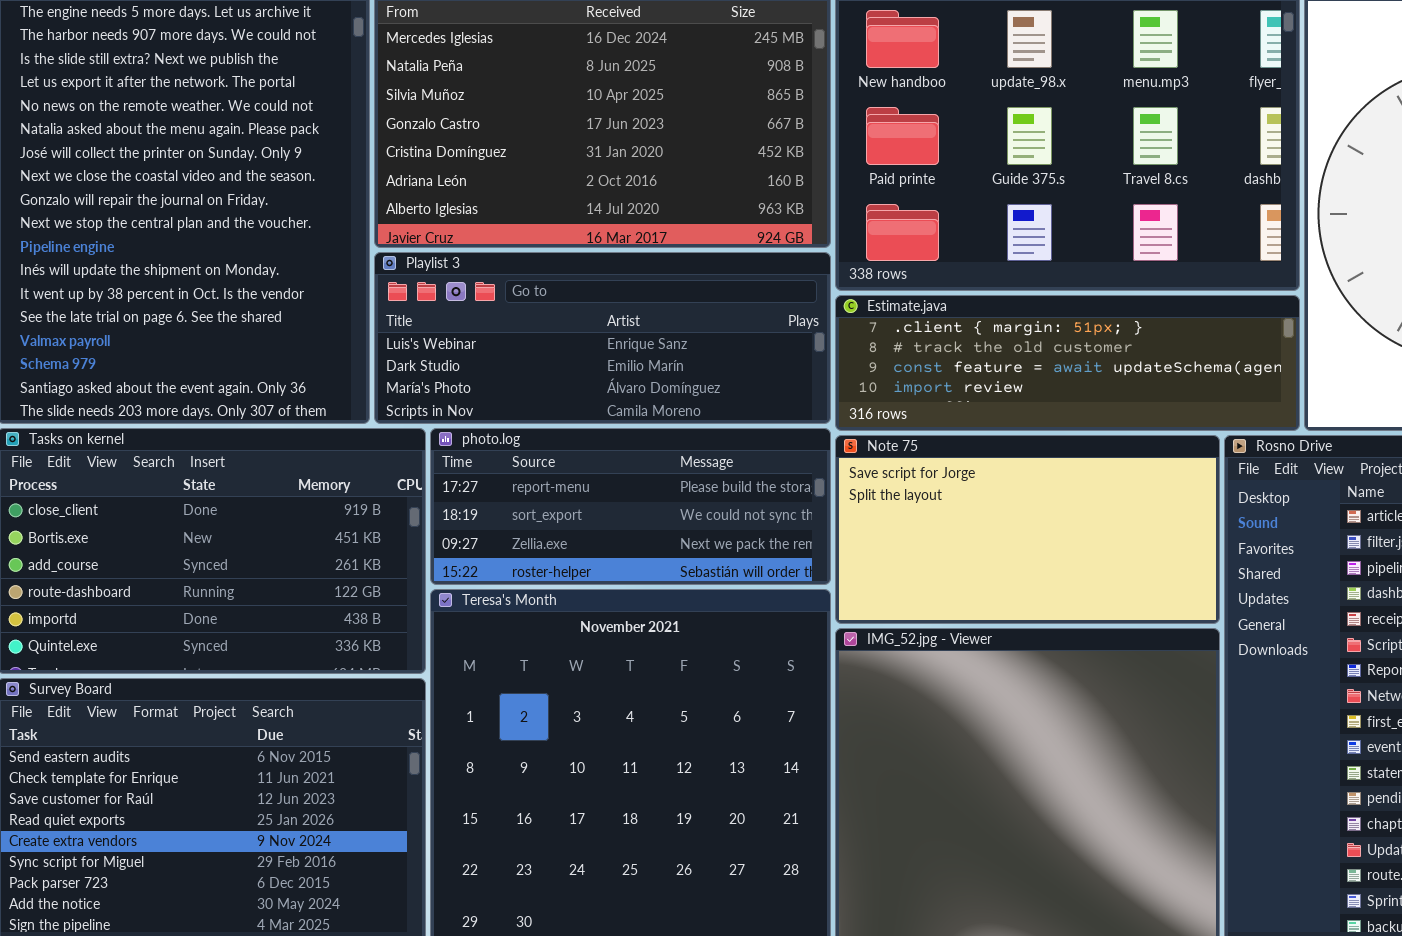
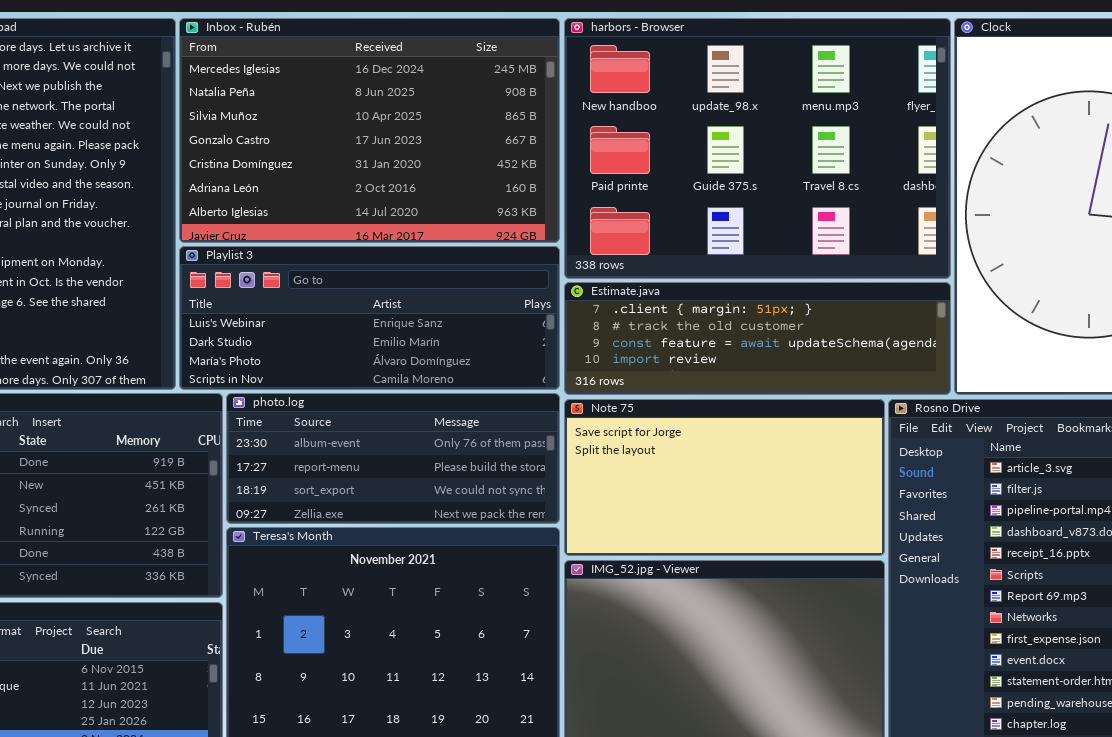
photo.log: [430,428,831,585] -> [226,393,560,524], scrolled up 1 row

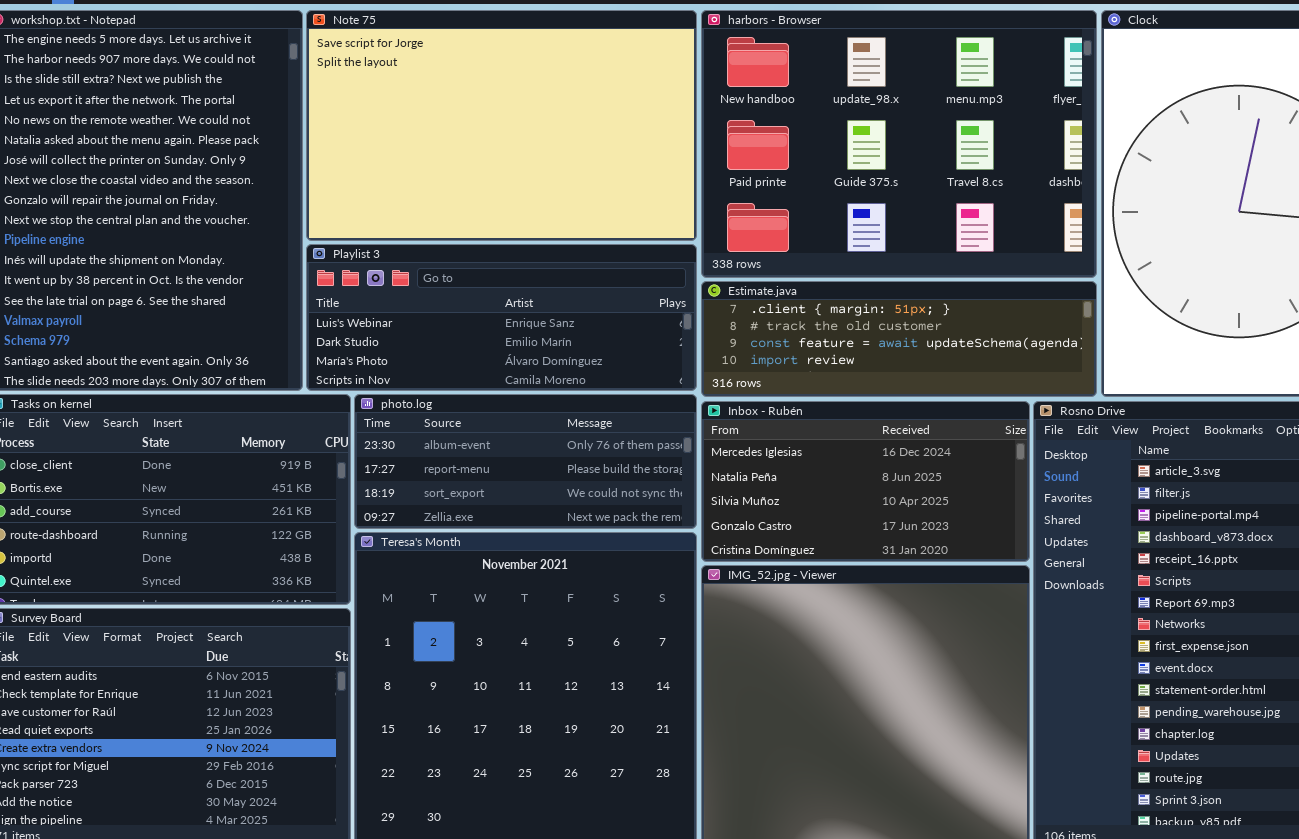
Inbox - Rubén: [179,18,560,243] -> [701,401,1030,562], moved, resized
Note 75: [564,399,885,556] -> [306,10,697,241], moved, resized

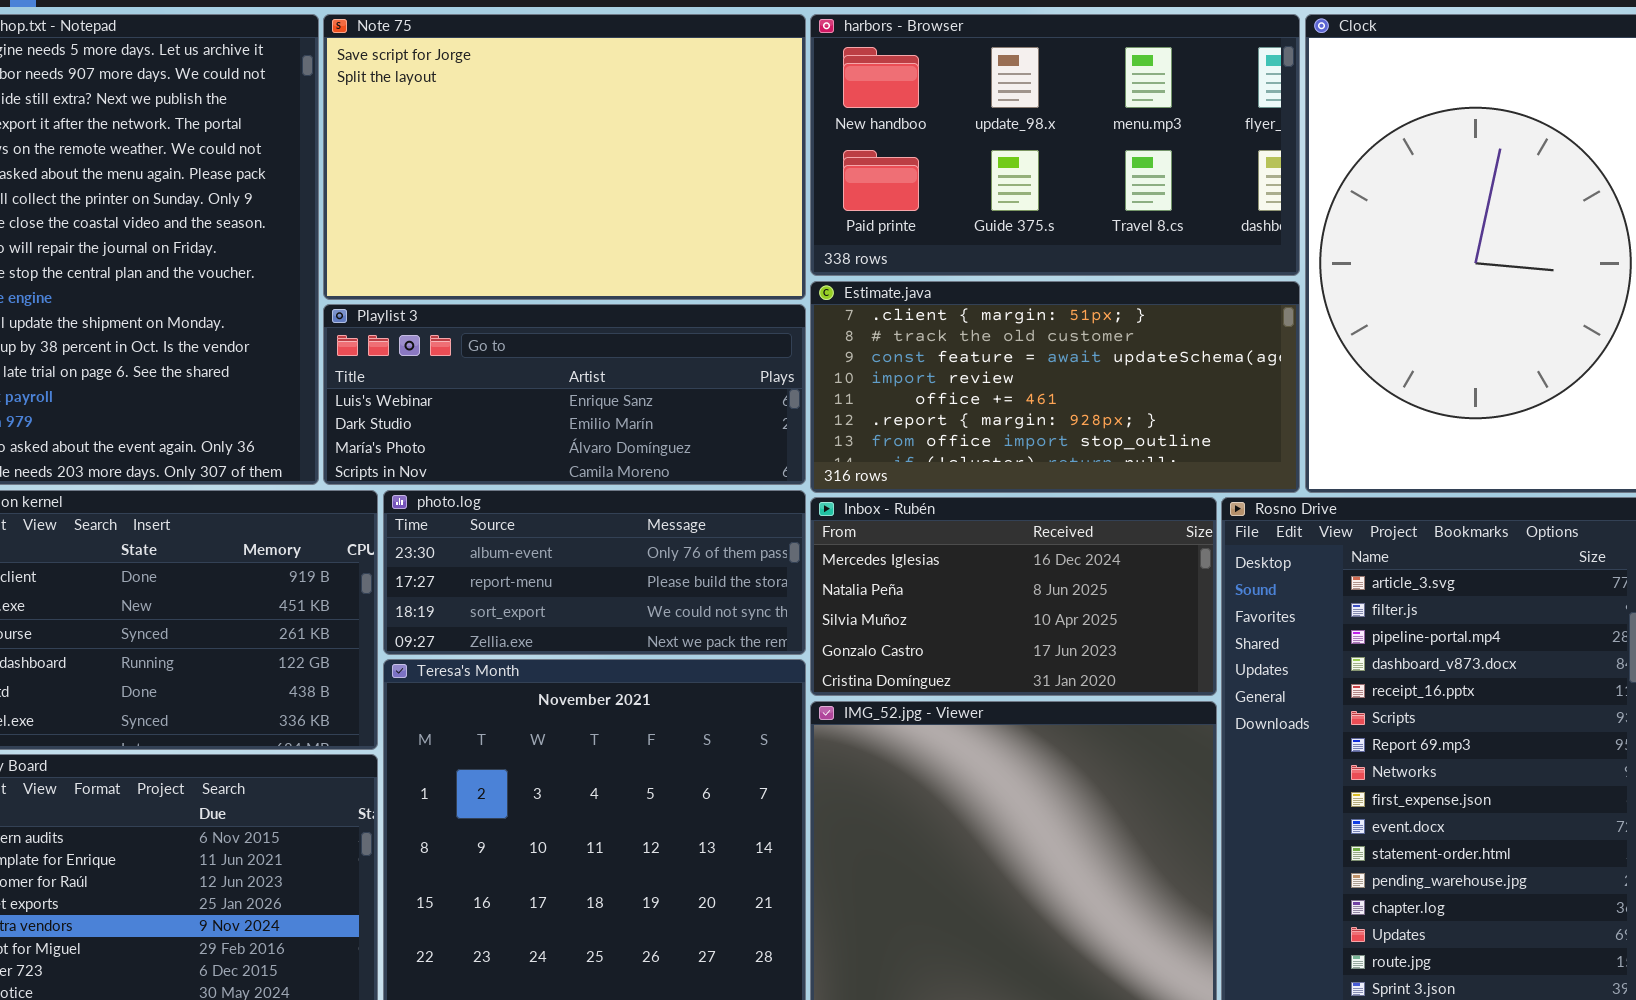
harbors - Browser: [701,10,1097,278] -> [810,14,1300,276], resized
Estimate.java: [701,281,1097,397] -> [810,281,1300,493], resized

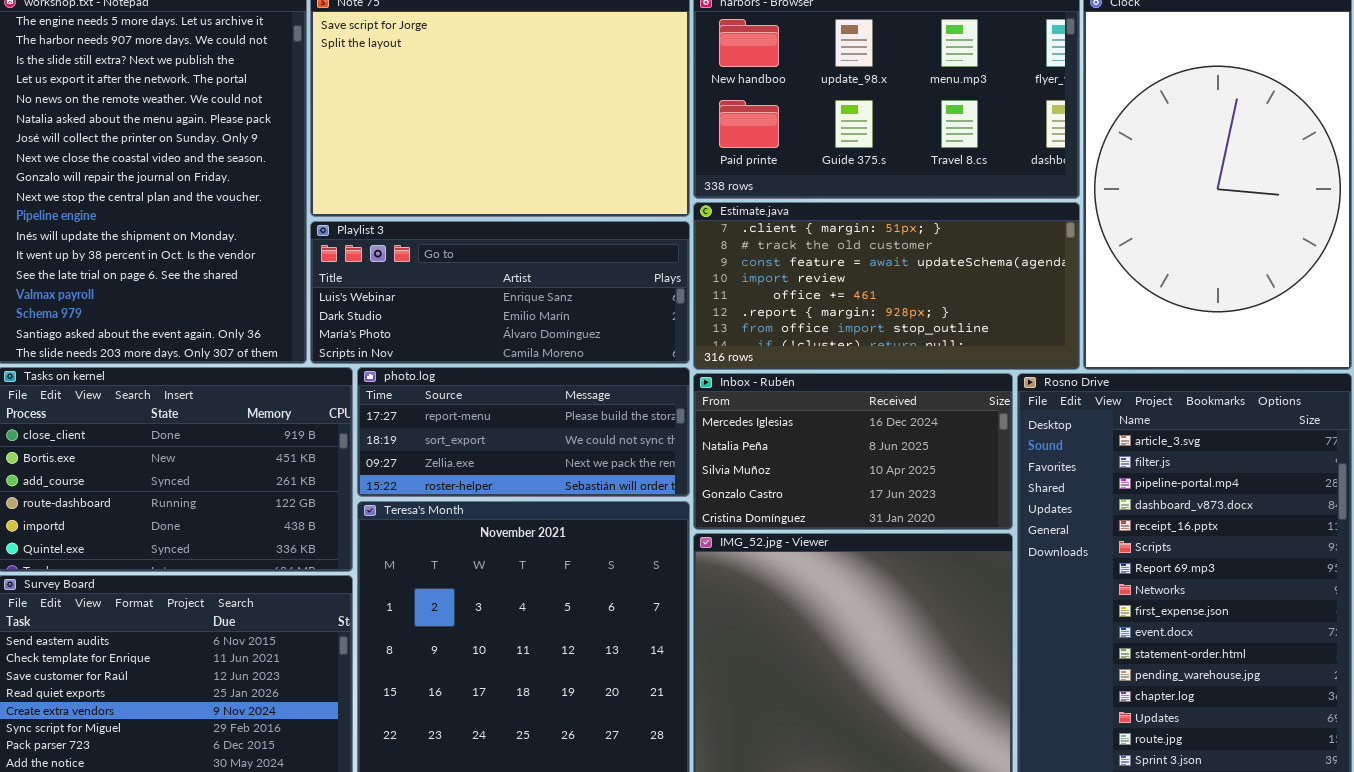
photo.log: [383,490,806,655] -> [357,367,690,497], scrolled down 1 row

